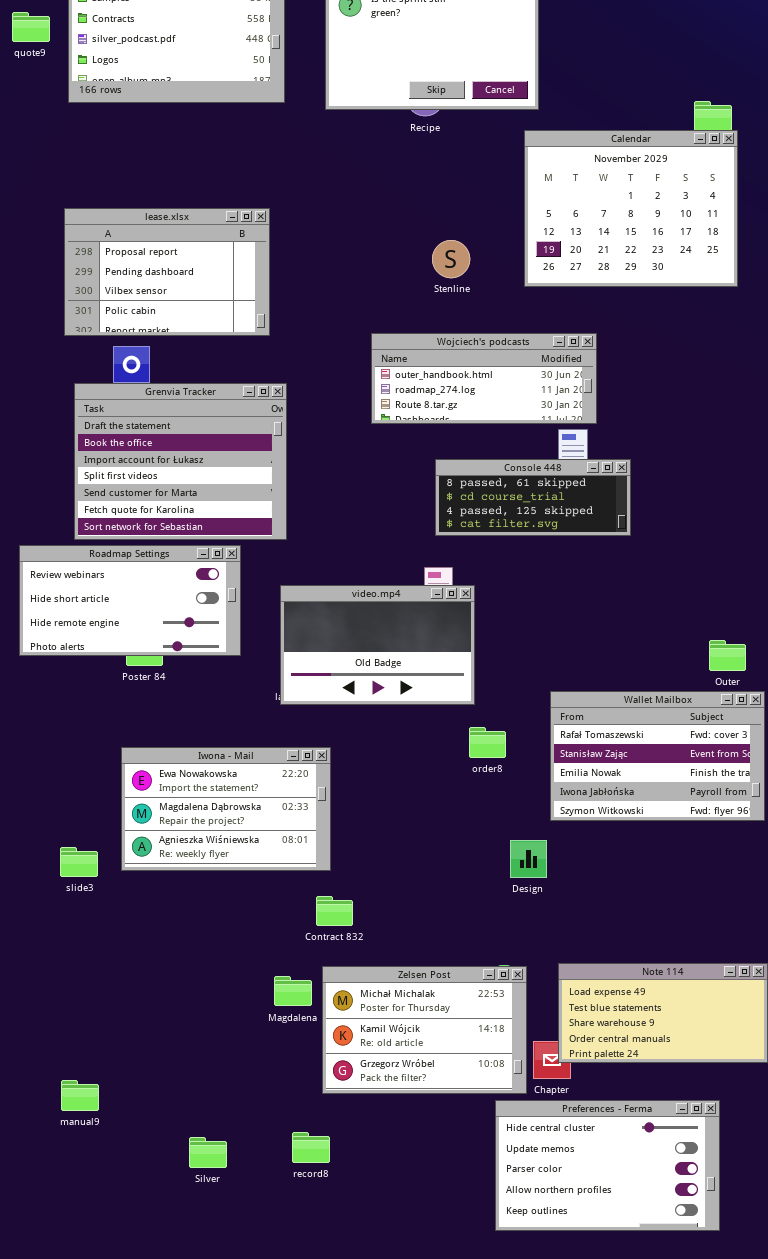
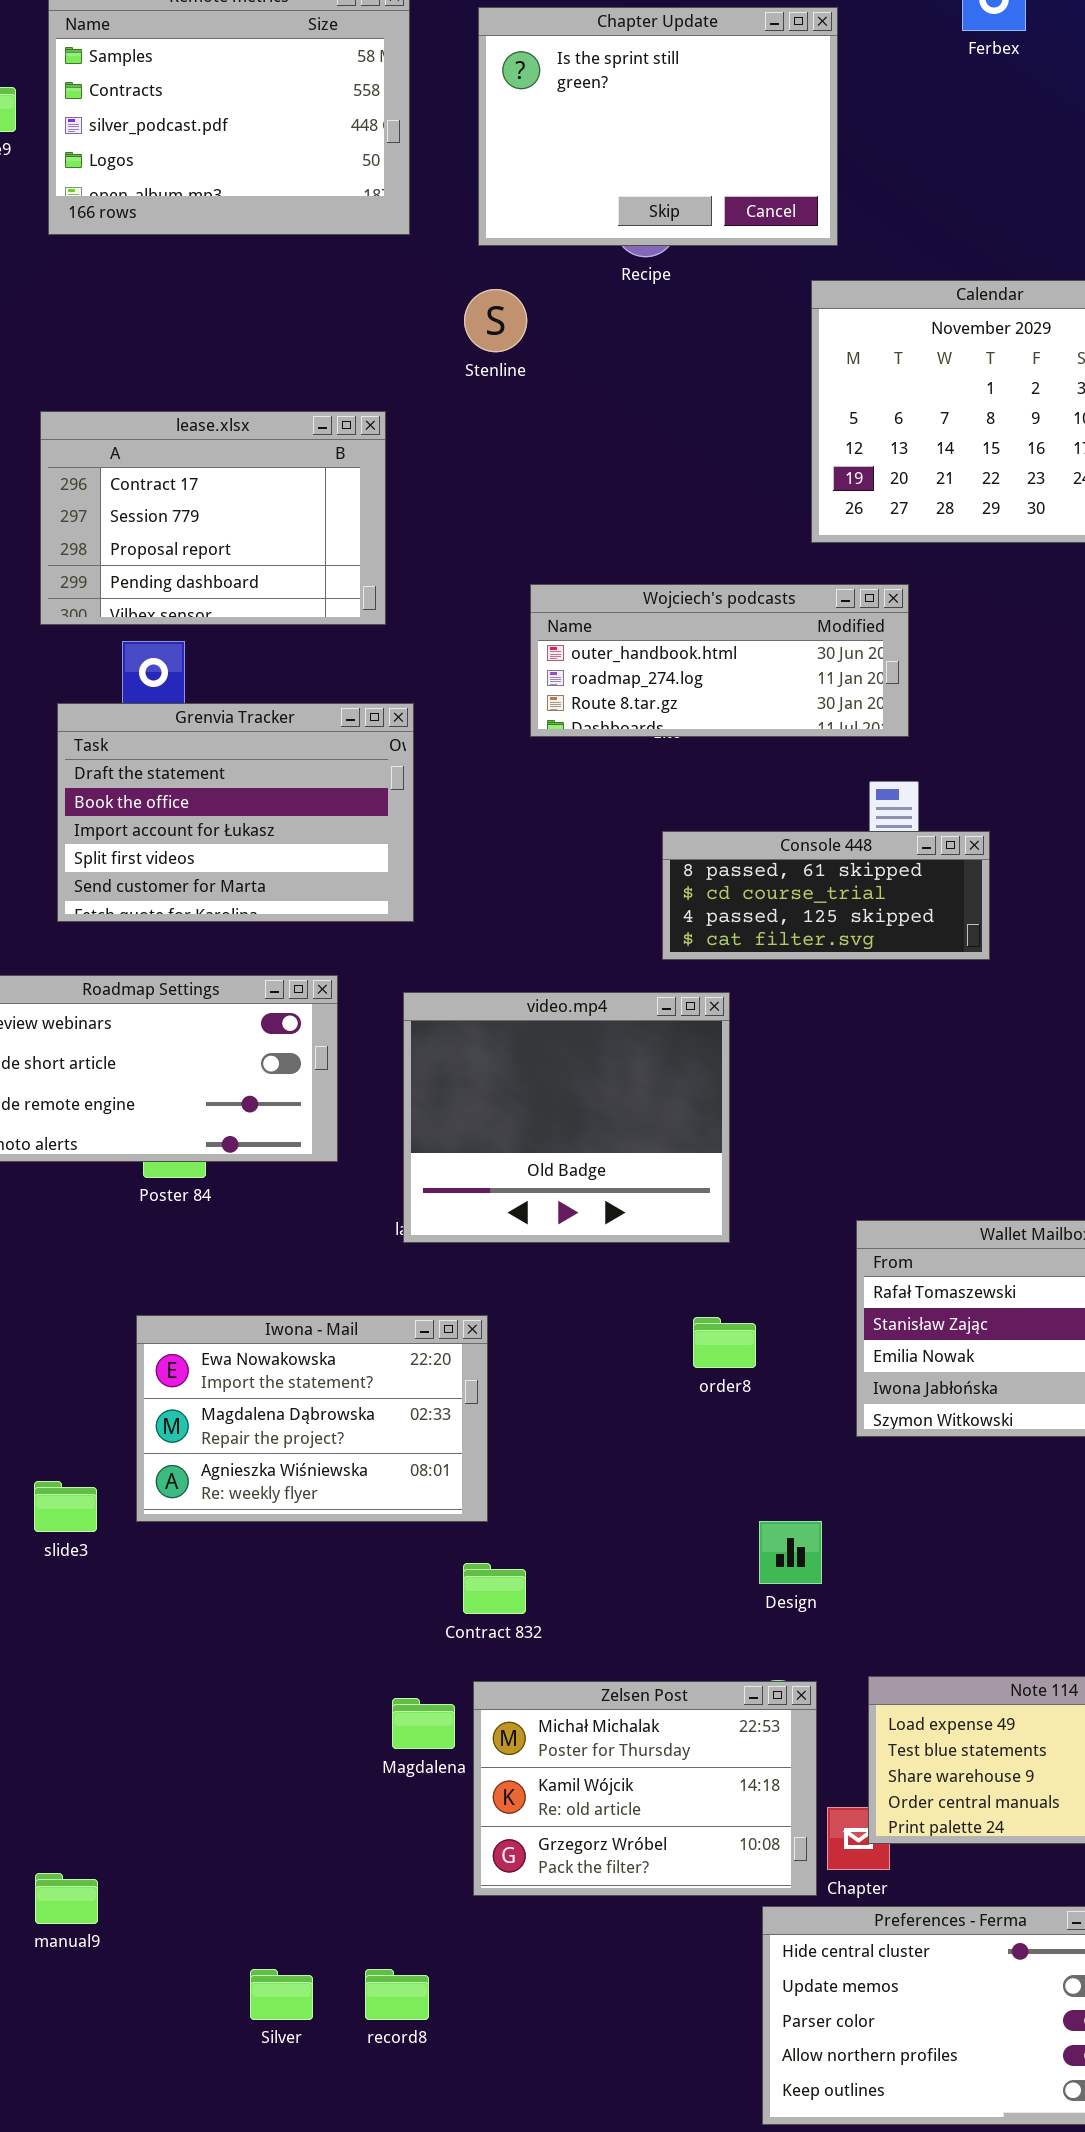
lease.xlsx: [64,208,270,336] -> [40,411,386,625], scrolled up 2 rows
Stenline: [432,240,470,278] -> [464,289,527,352], moved
Wojciech's podcasts: [371,333,597,424] -> [530,584,909,737], moved
Grenvia Tracker: [74,383,287,540] -> [57,703,414,922], resized
video.mp4: [280,585,475,705] -> [403,992,730,1243], resized
order8: [469,727,506,758] -> [693,1317,756,1368], moved
Design: [510,840,547,878] -> [759,1521,822,1584], moved
record8: [292,1132,330,1163] -> [365,1969,429,2020], moved

